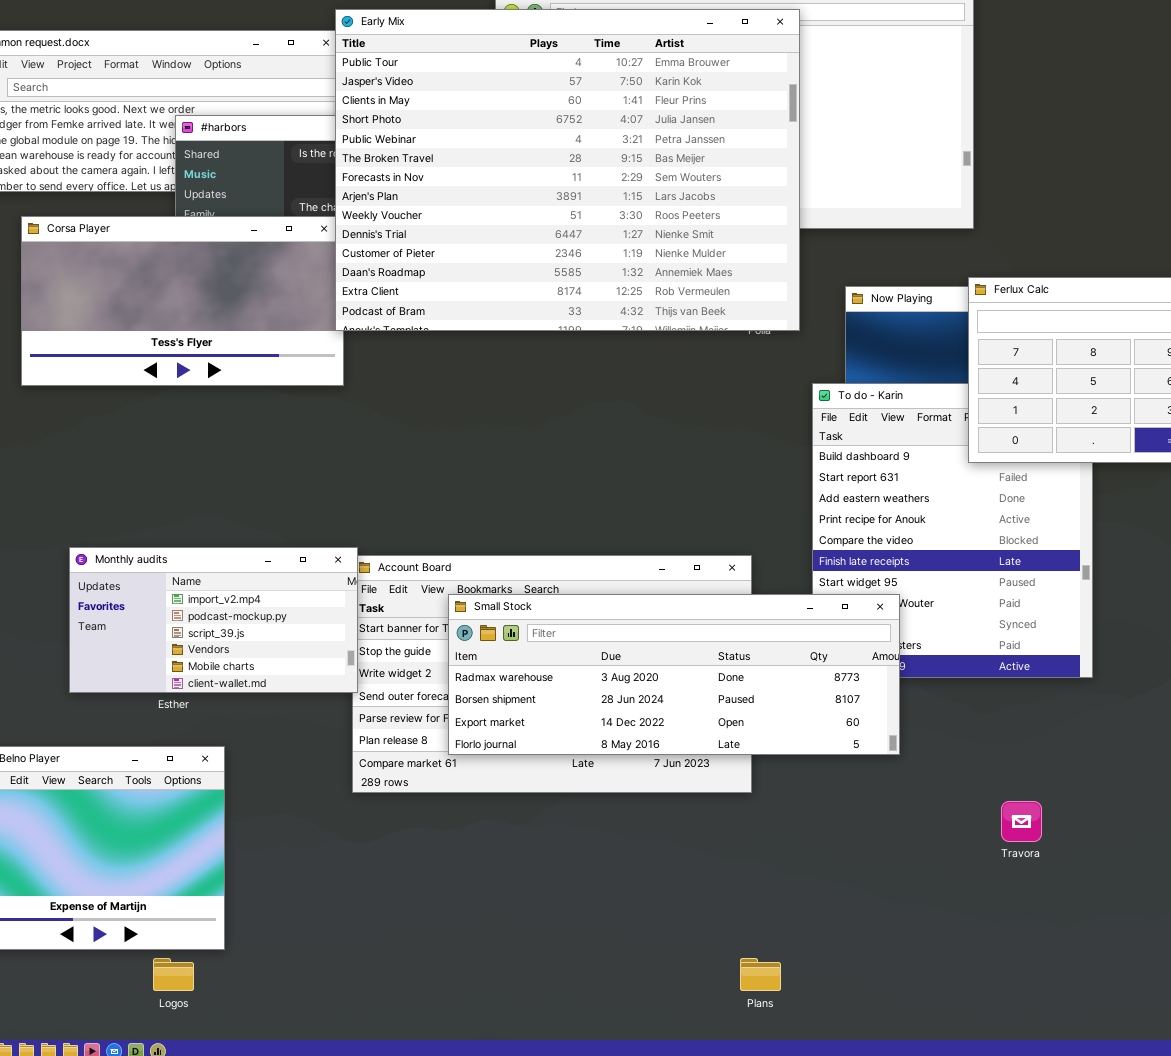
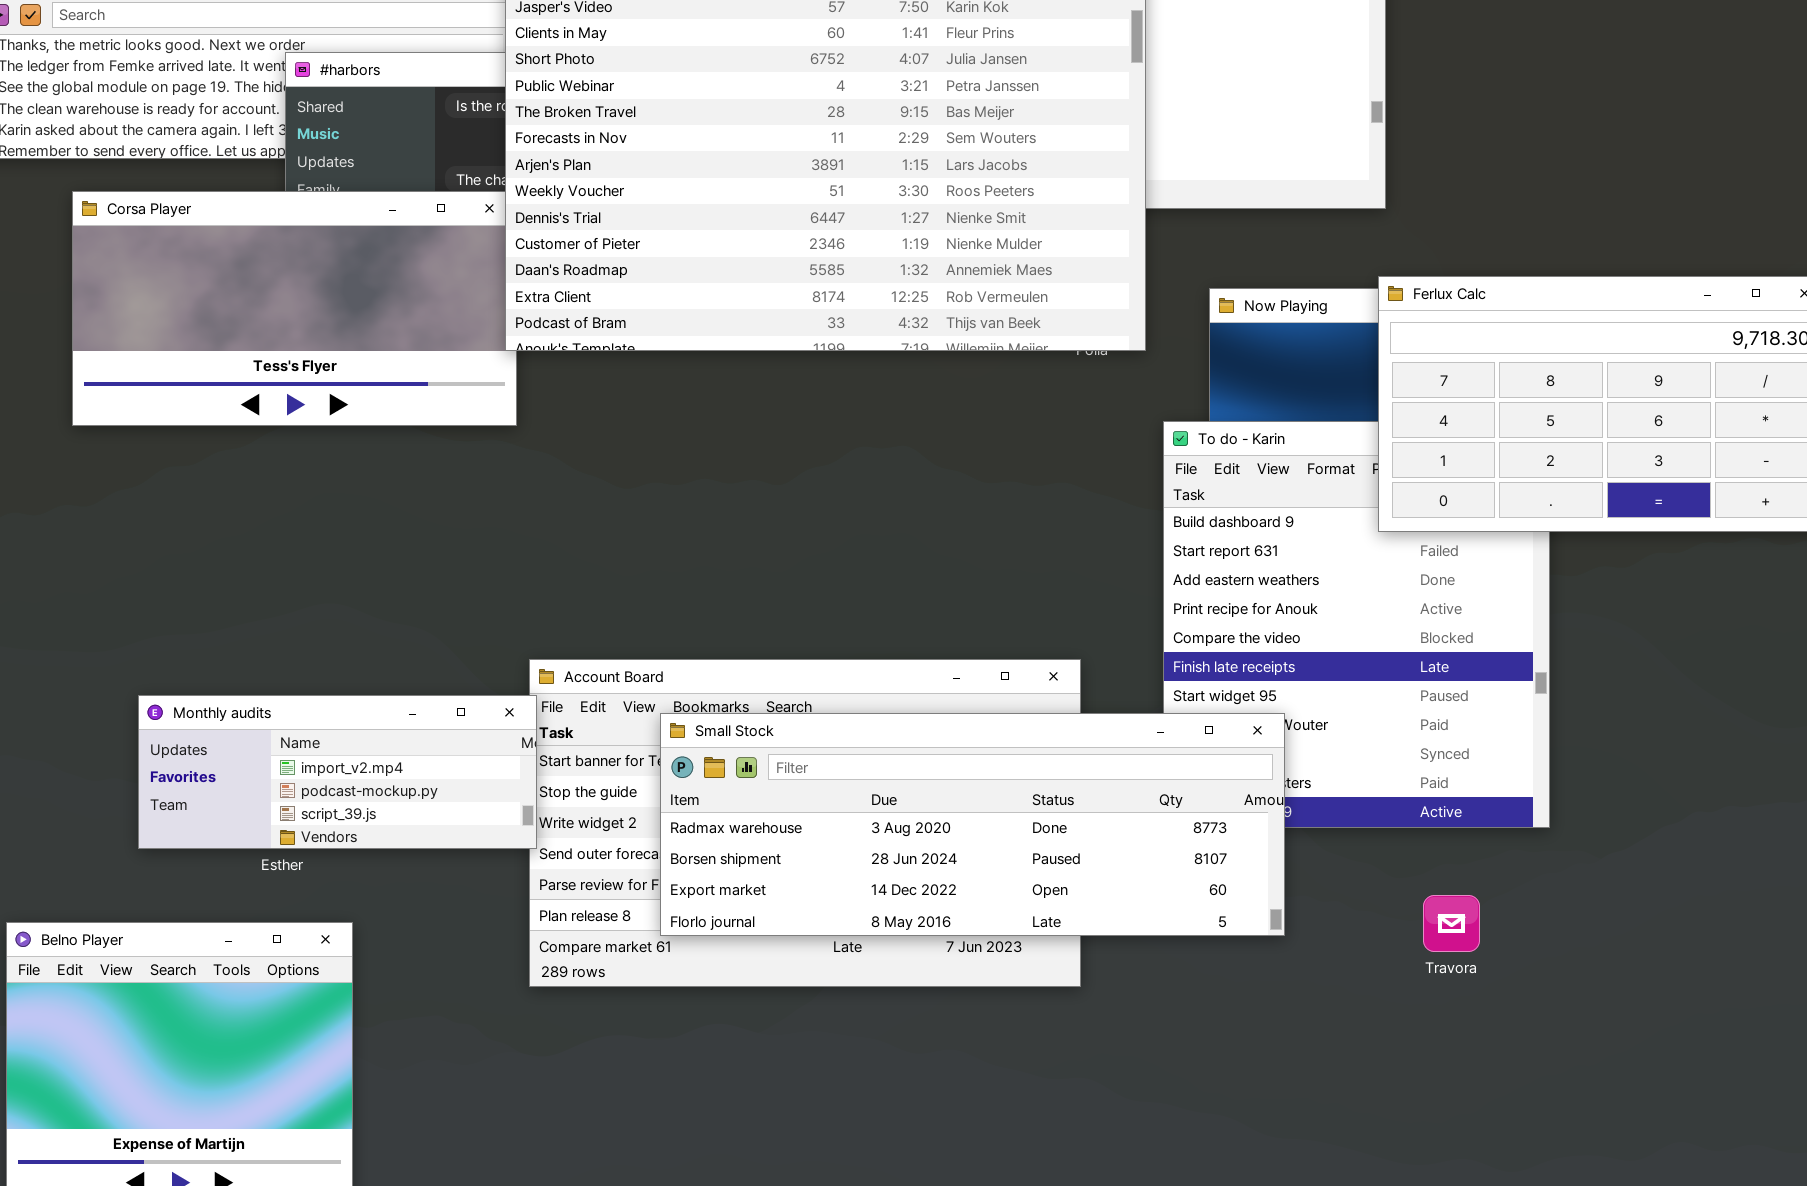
Monthly audits: [69,547,358,693] -> [138,695,537,849], resized
Travora: [1001,801,1042,842] -> [1423,895,1480,952], moved

